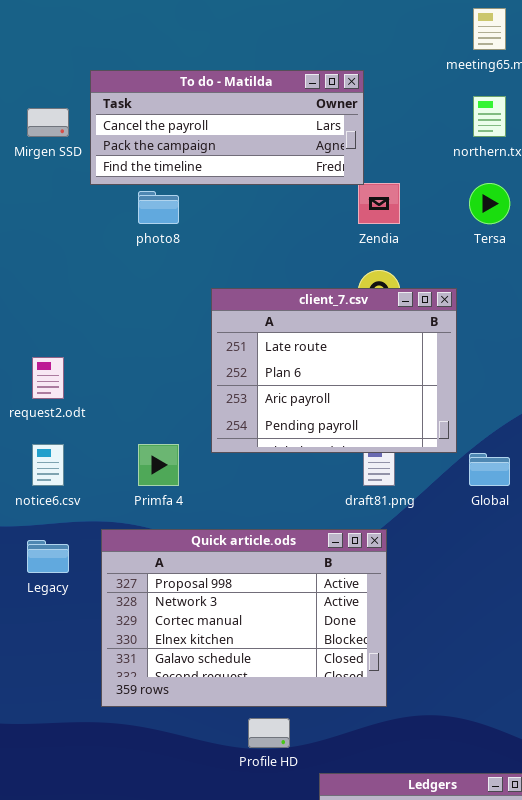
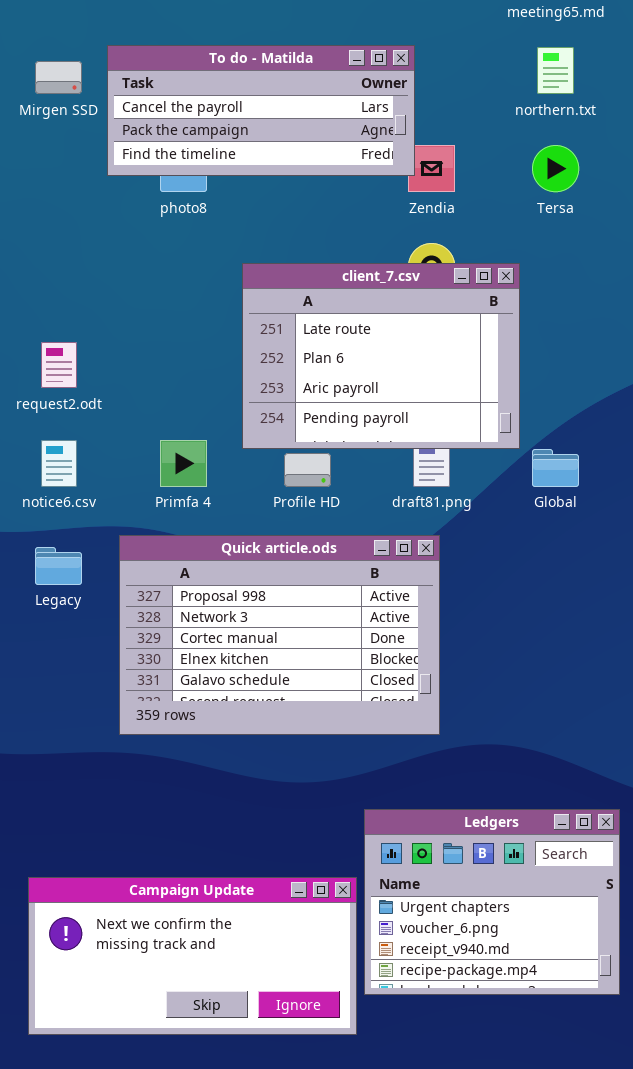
To do - Matilda: [90,70,364,185] -> [107,45,415,176], moved
Profile HD: [248,718,290,748] -> [284,453,331,487], moved

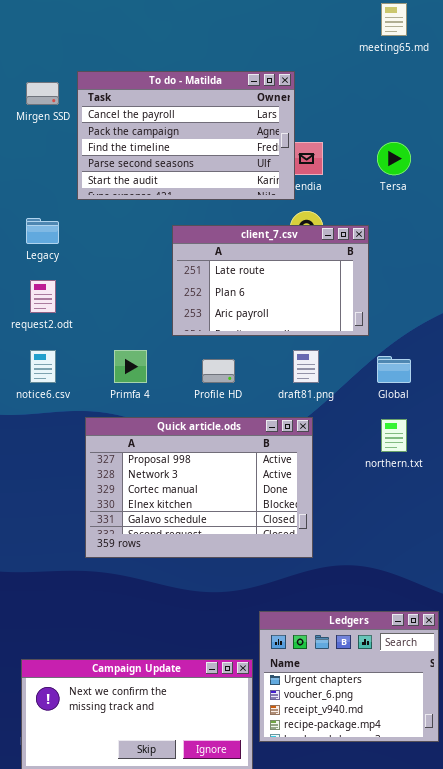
To do - Matilda: [107,45,415,176] -> [77,71,295,200], resized
northern.txt: [537,47,574,94] -> [381,419,407,452], moved
client_7.csv: [242,263,520,449] -> [172,225,369,336], resized
Legacy: [35,547,82,585] -> [26,218,59,244], moved

